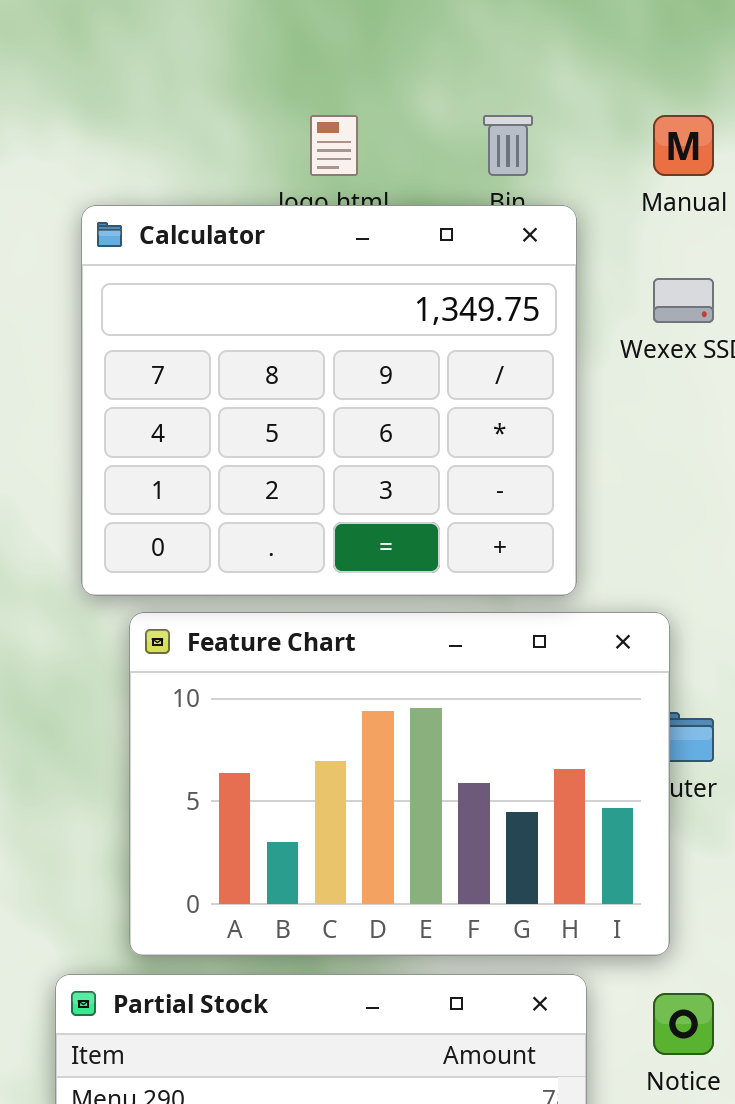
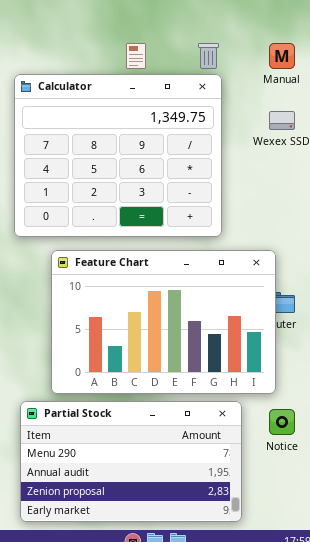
Calculator: [81,205,577,596] -> [14,74,222,237], moved

